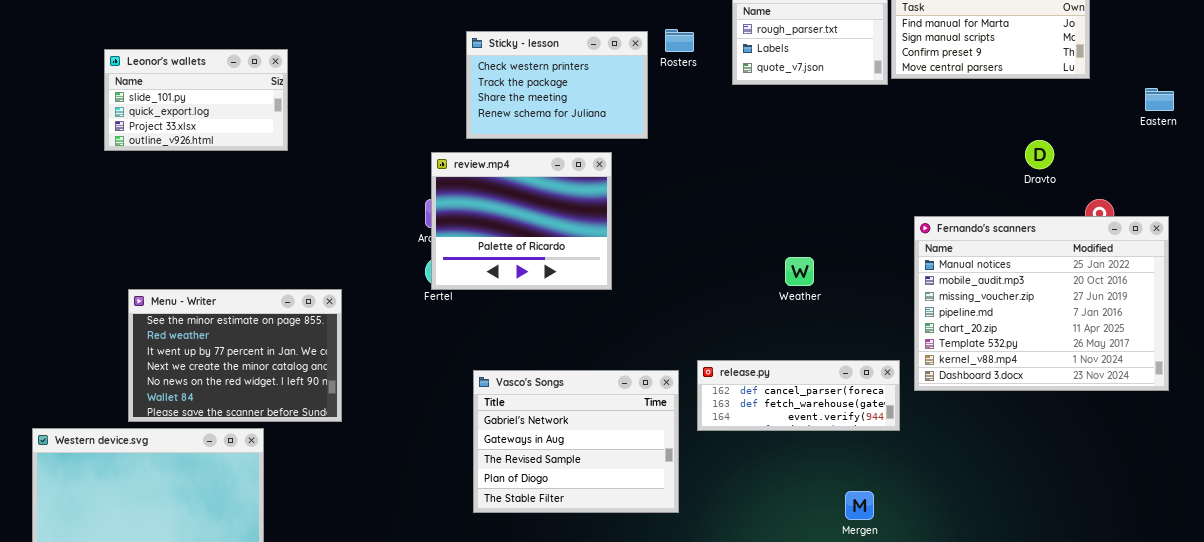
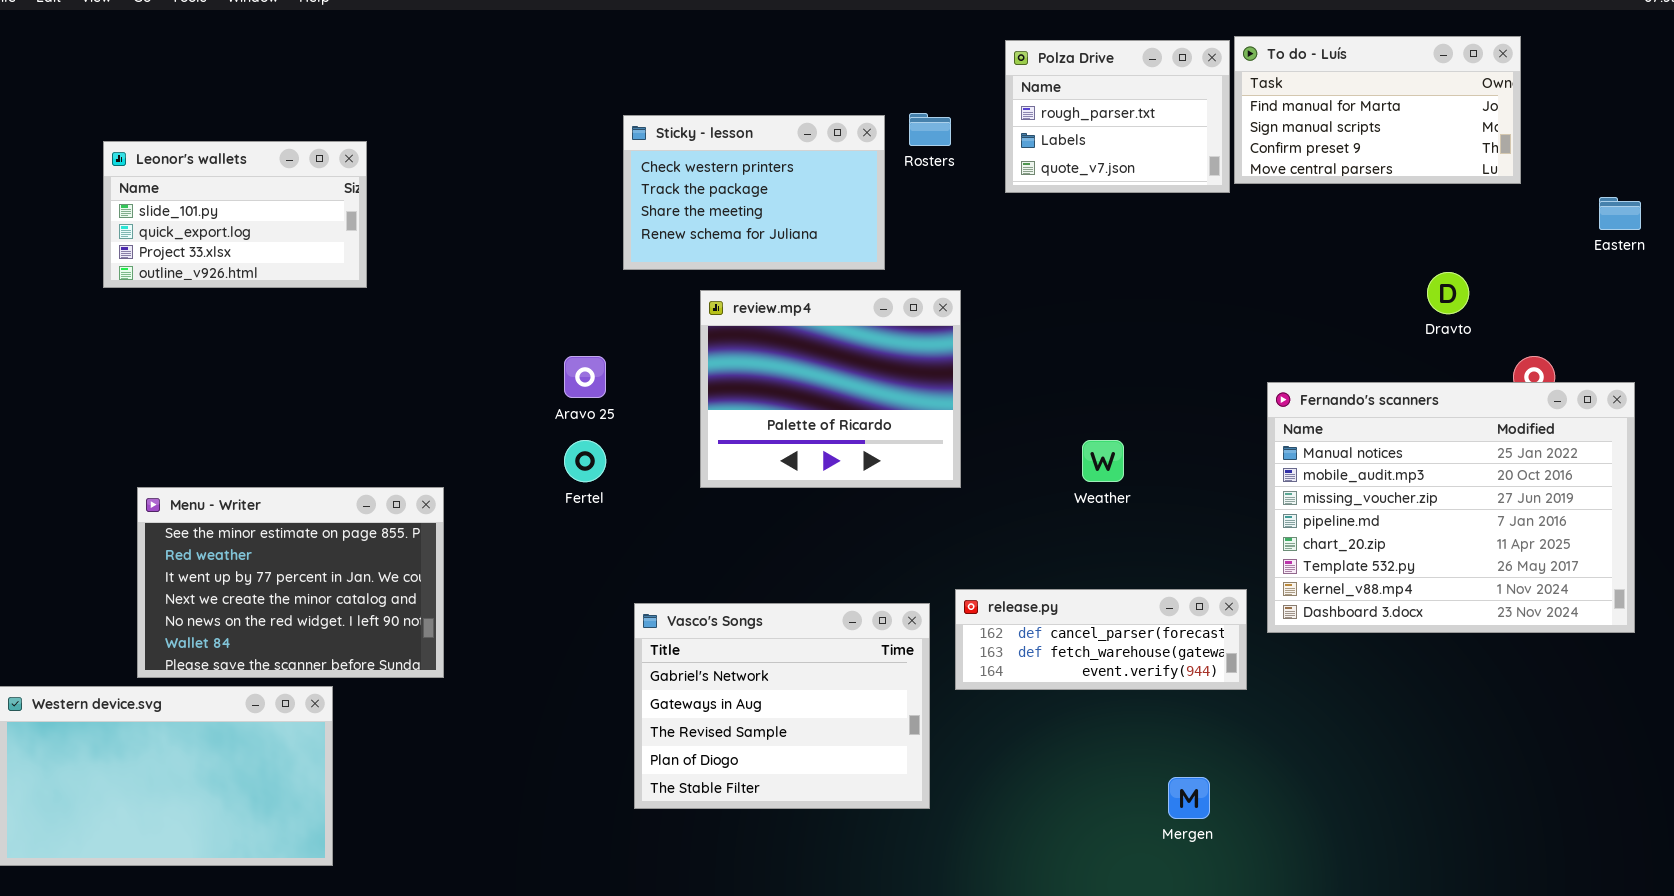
review.mp4: [431,152,612,290] -> [700,290,961,488], moved

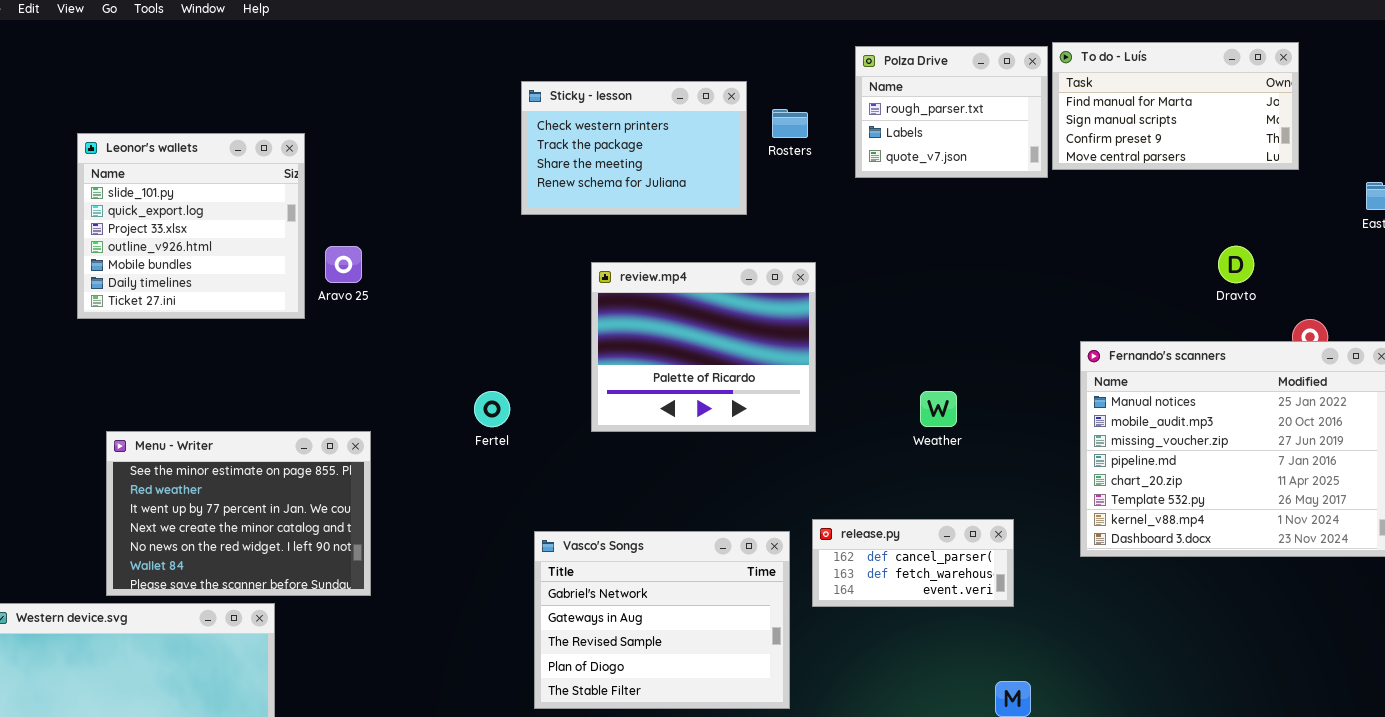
Sticky - lesson: [623,115,885,270] -> [521,81,747,215], moved
Leonor's wallets: [103,141,367,288] -> [77,133,305,319], resized
Aravo 25: [564,356,606,398] -> [325,246,362,283], moved
release.py: [955,589,1247,690] -> [812,519,1014,607], resized

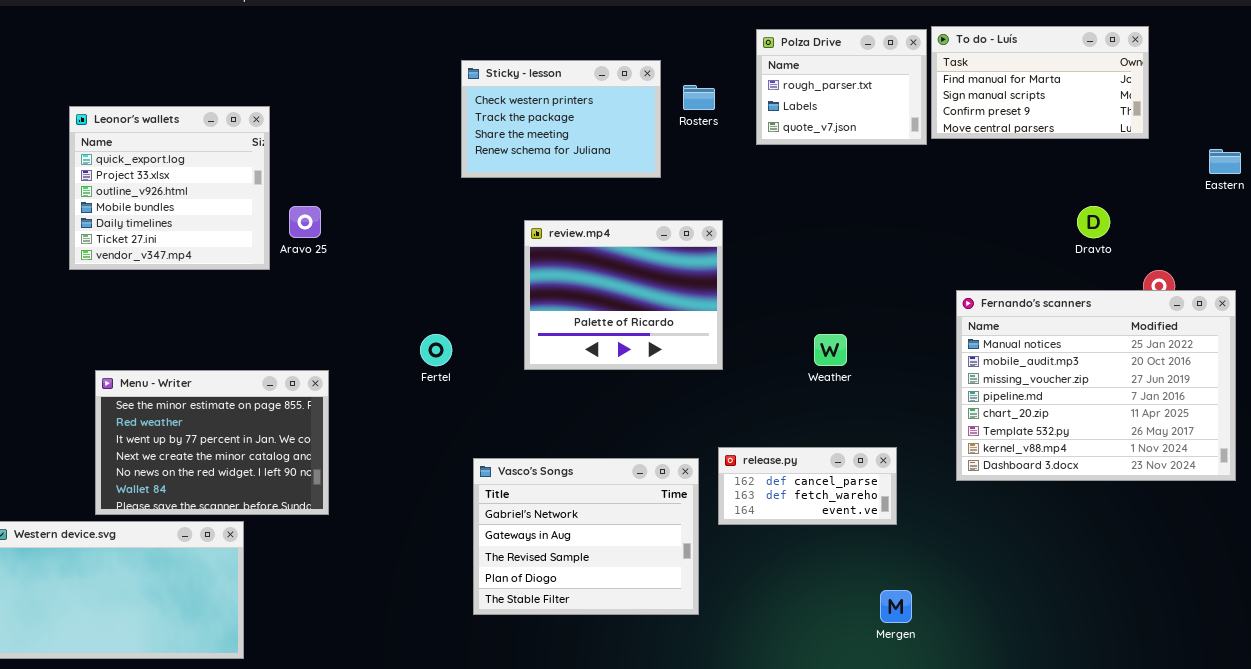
Leonor's wallets: [77,133,305,319] -> [69,106,270,270], scrolled down 1 row

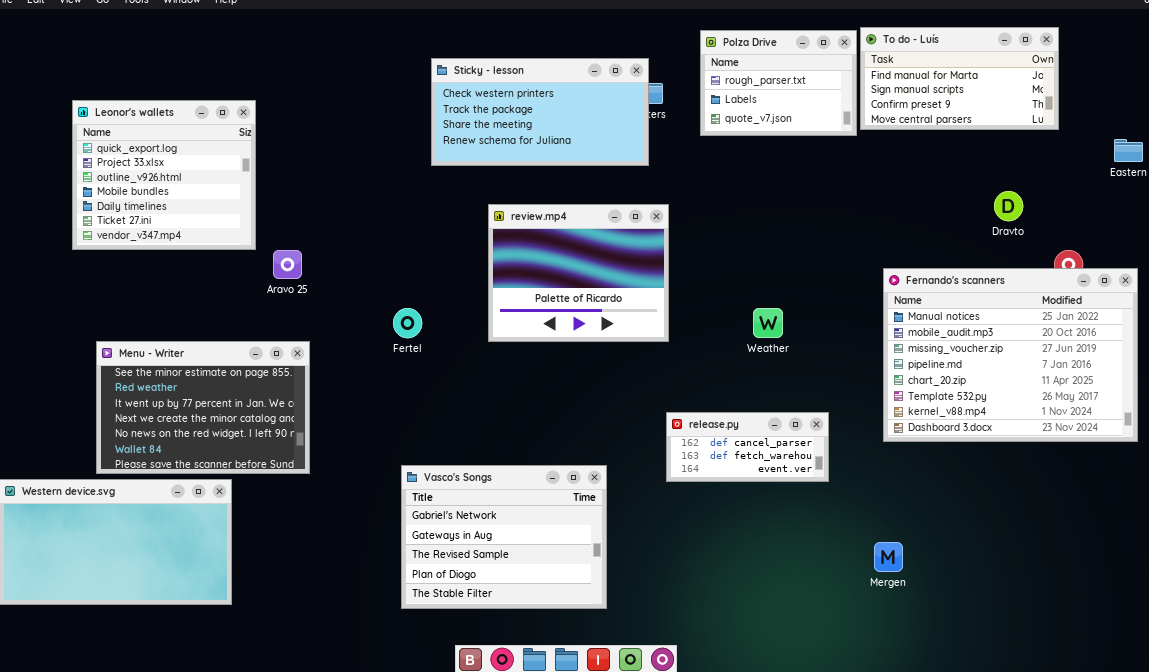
Sticky - lesson: [461,60,661,178] -> [431,58,649,166], resized
Aravo 25: [289,206,321,238] -> [273,250,302,279], moved
Vasco's Songs: [473,458,699,615] -> [401,465,607,609], moved
Mergen: [880,590,912,623] -> [874,542,903,572], moved

